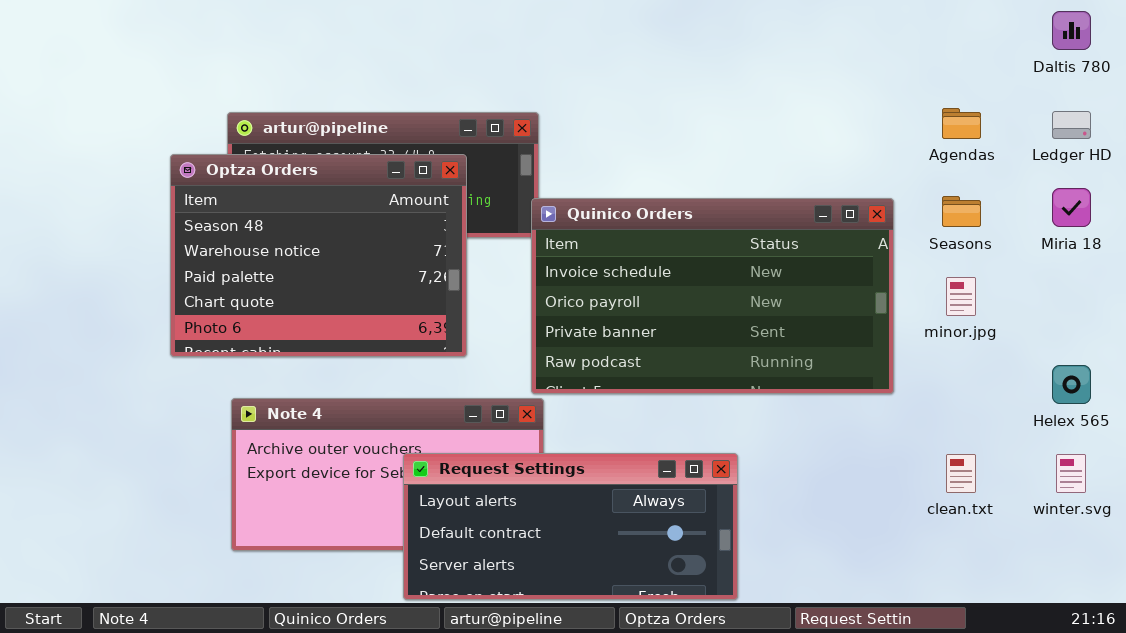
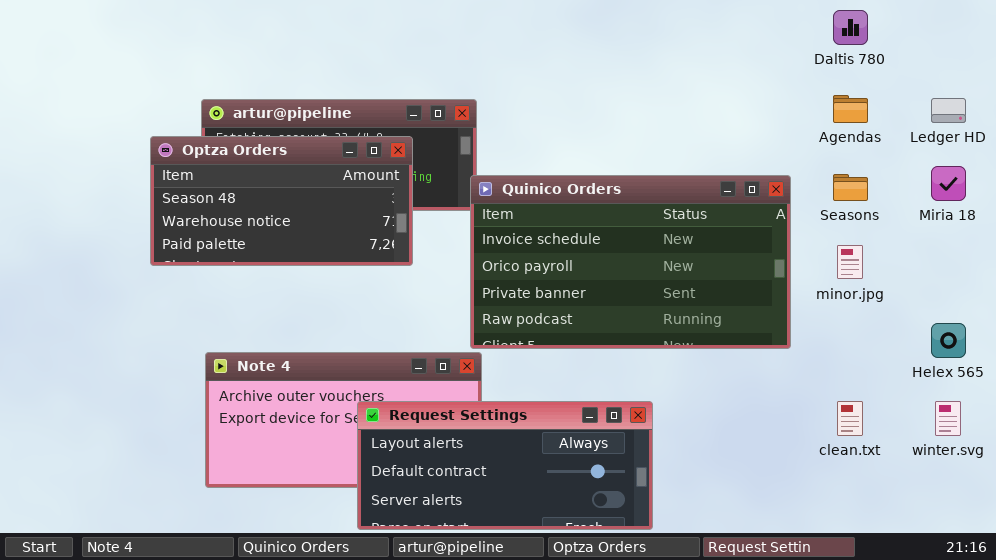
Daltis 780: [1052,11,1091,50] -> [833,10,868,45], moved
Optza Orders: [170,154,467,357] -> [150,136,413,266], resized

